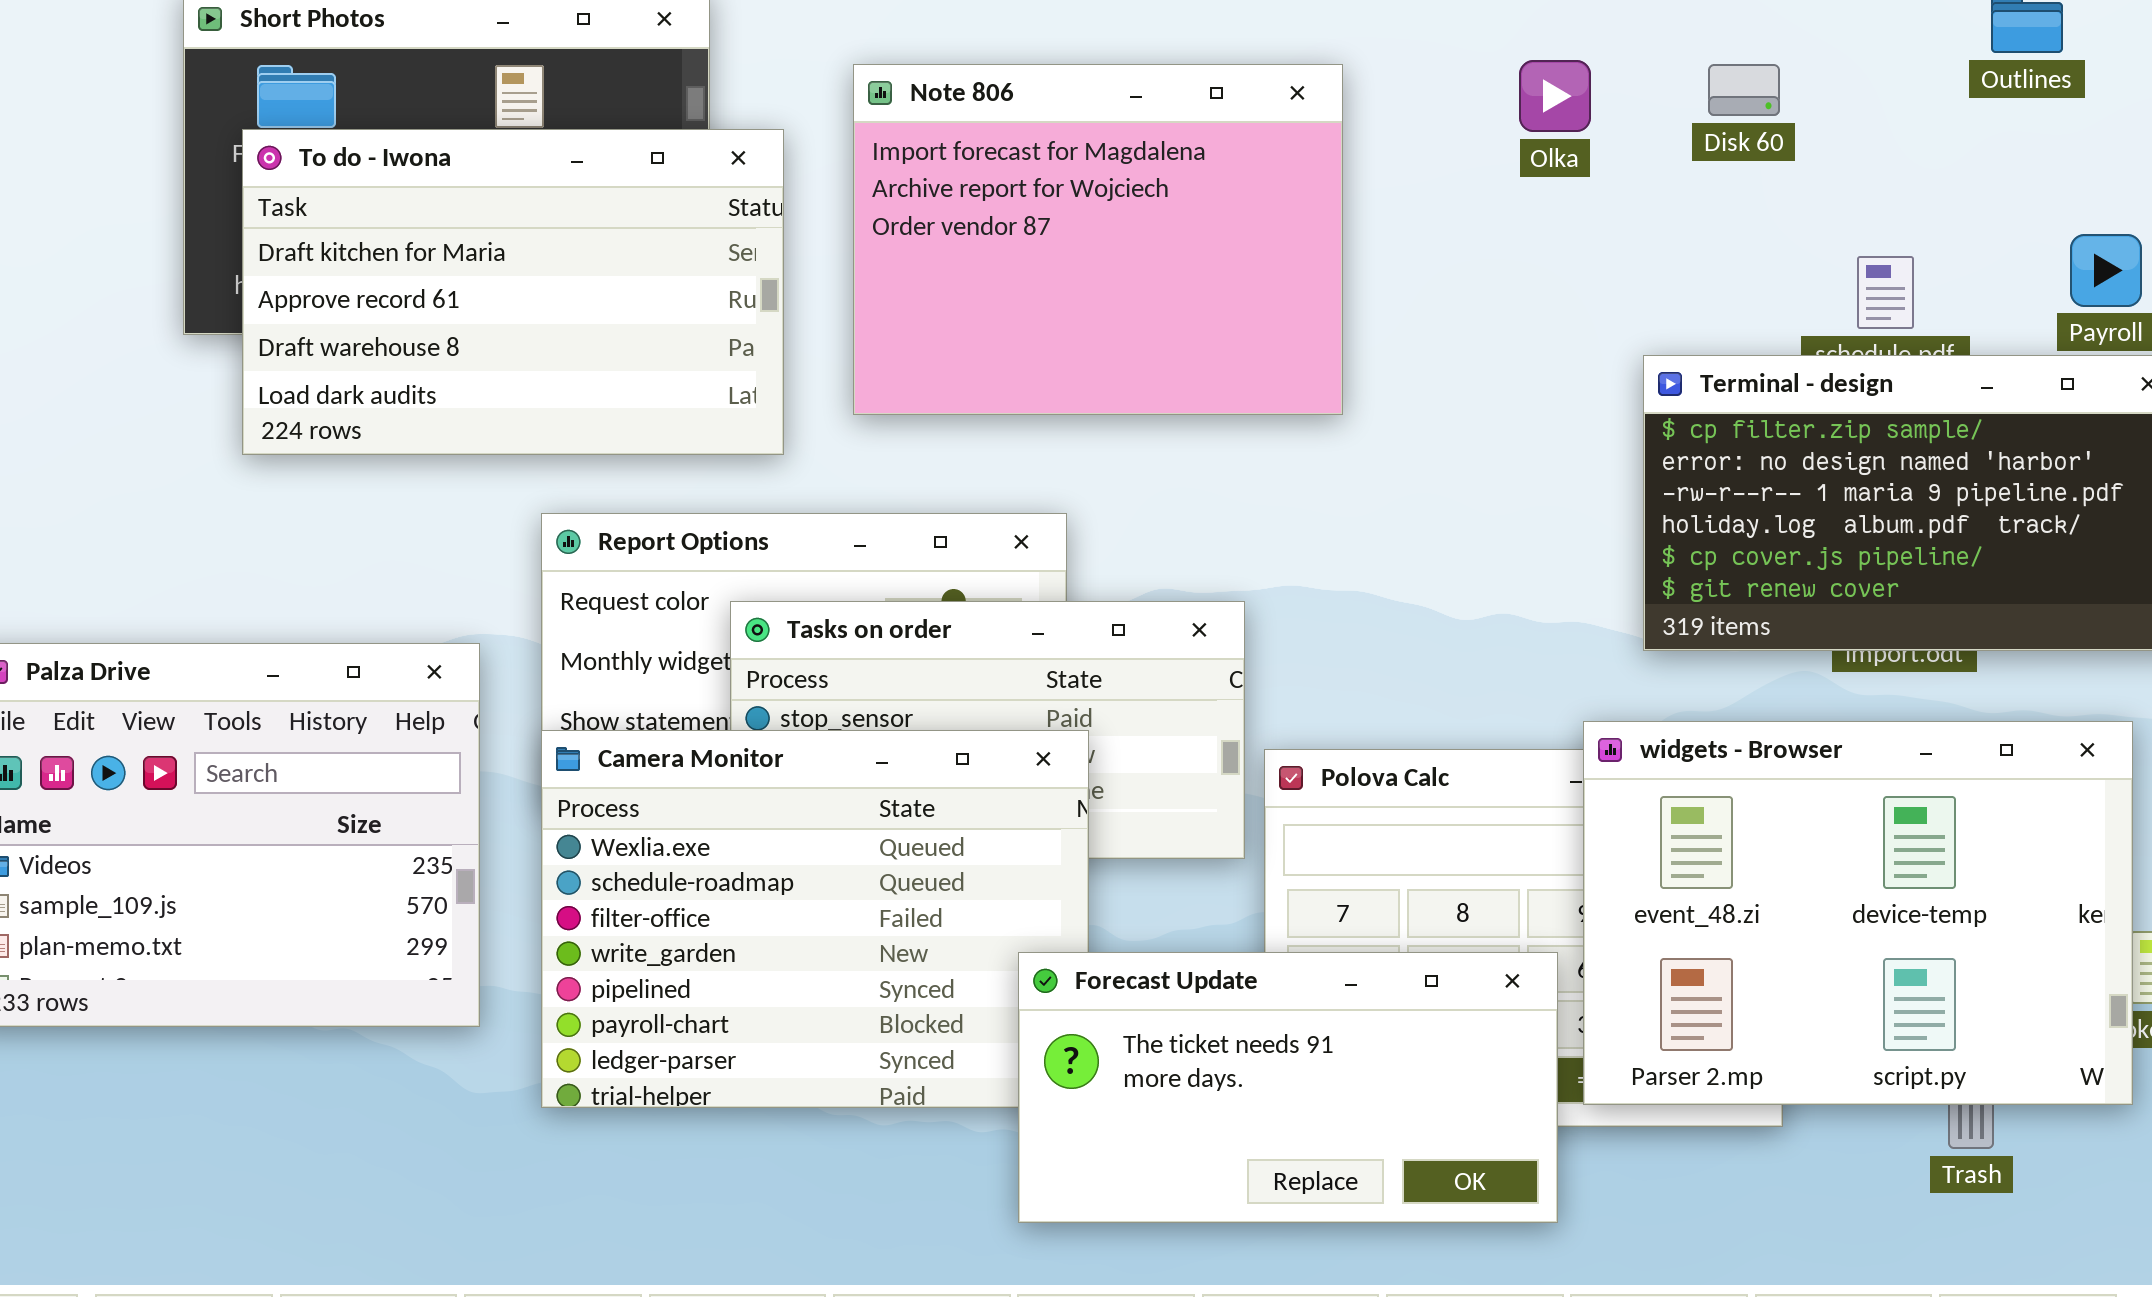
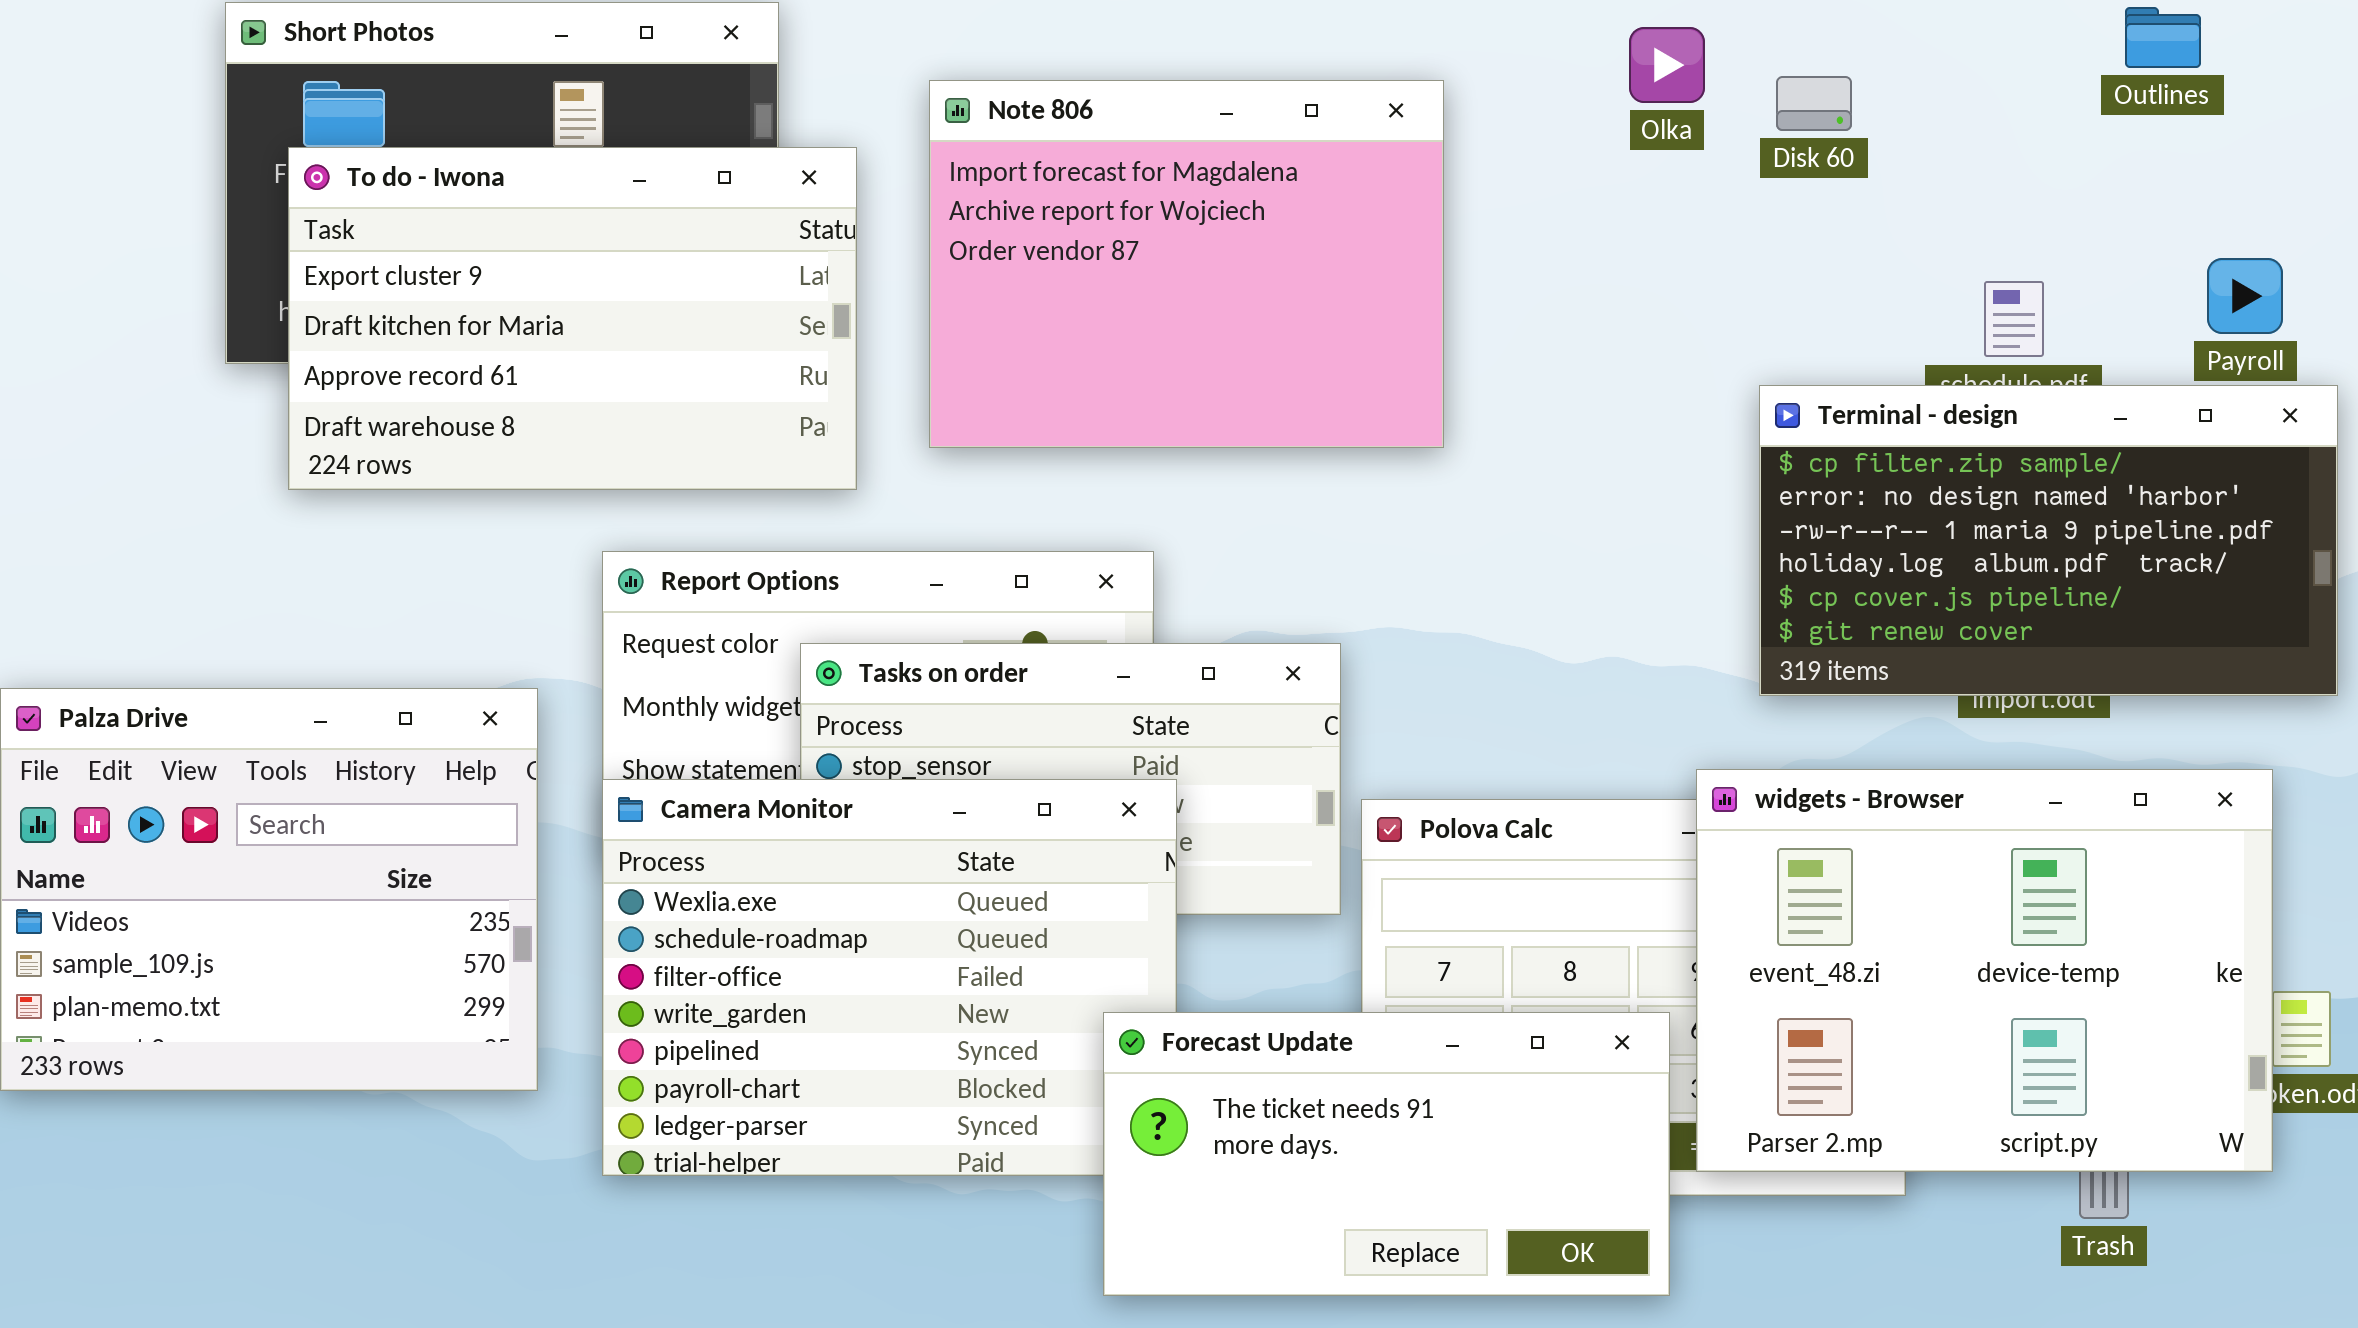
Olka: [1519,60,1591,132] -> [1629,27,1705,103], moved
Disk 60: [1708,64,1780,116] -> [1776,76,1852,131], moved
To do - Iwona: [242,129,784,455] -> [288,147,857,490], scrolled up 1 row

